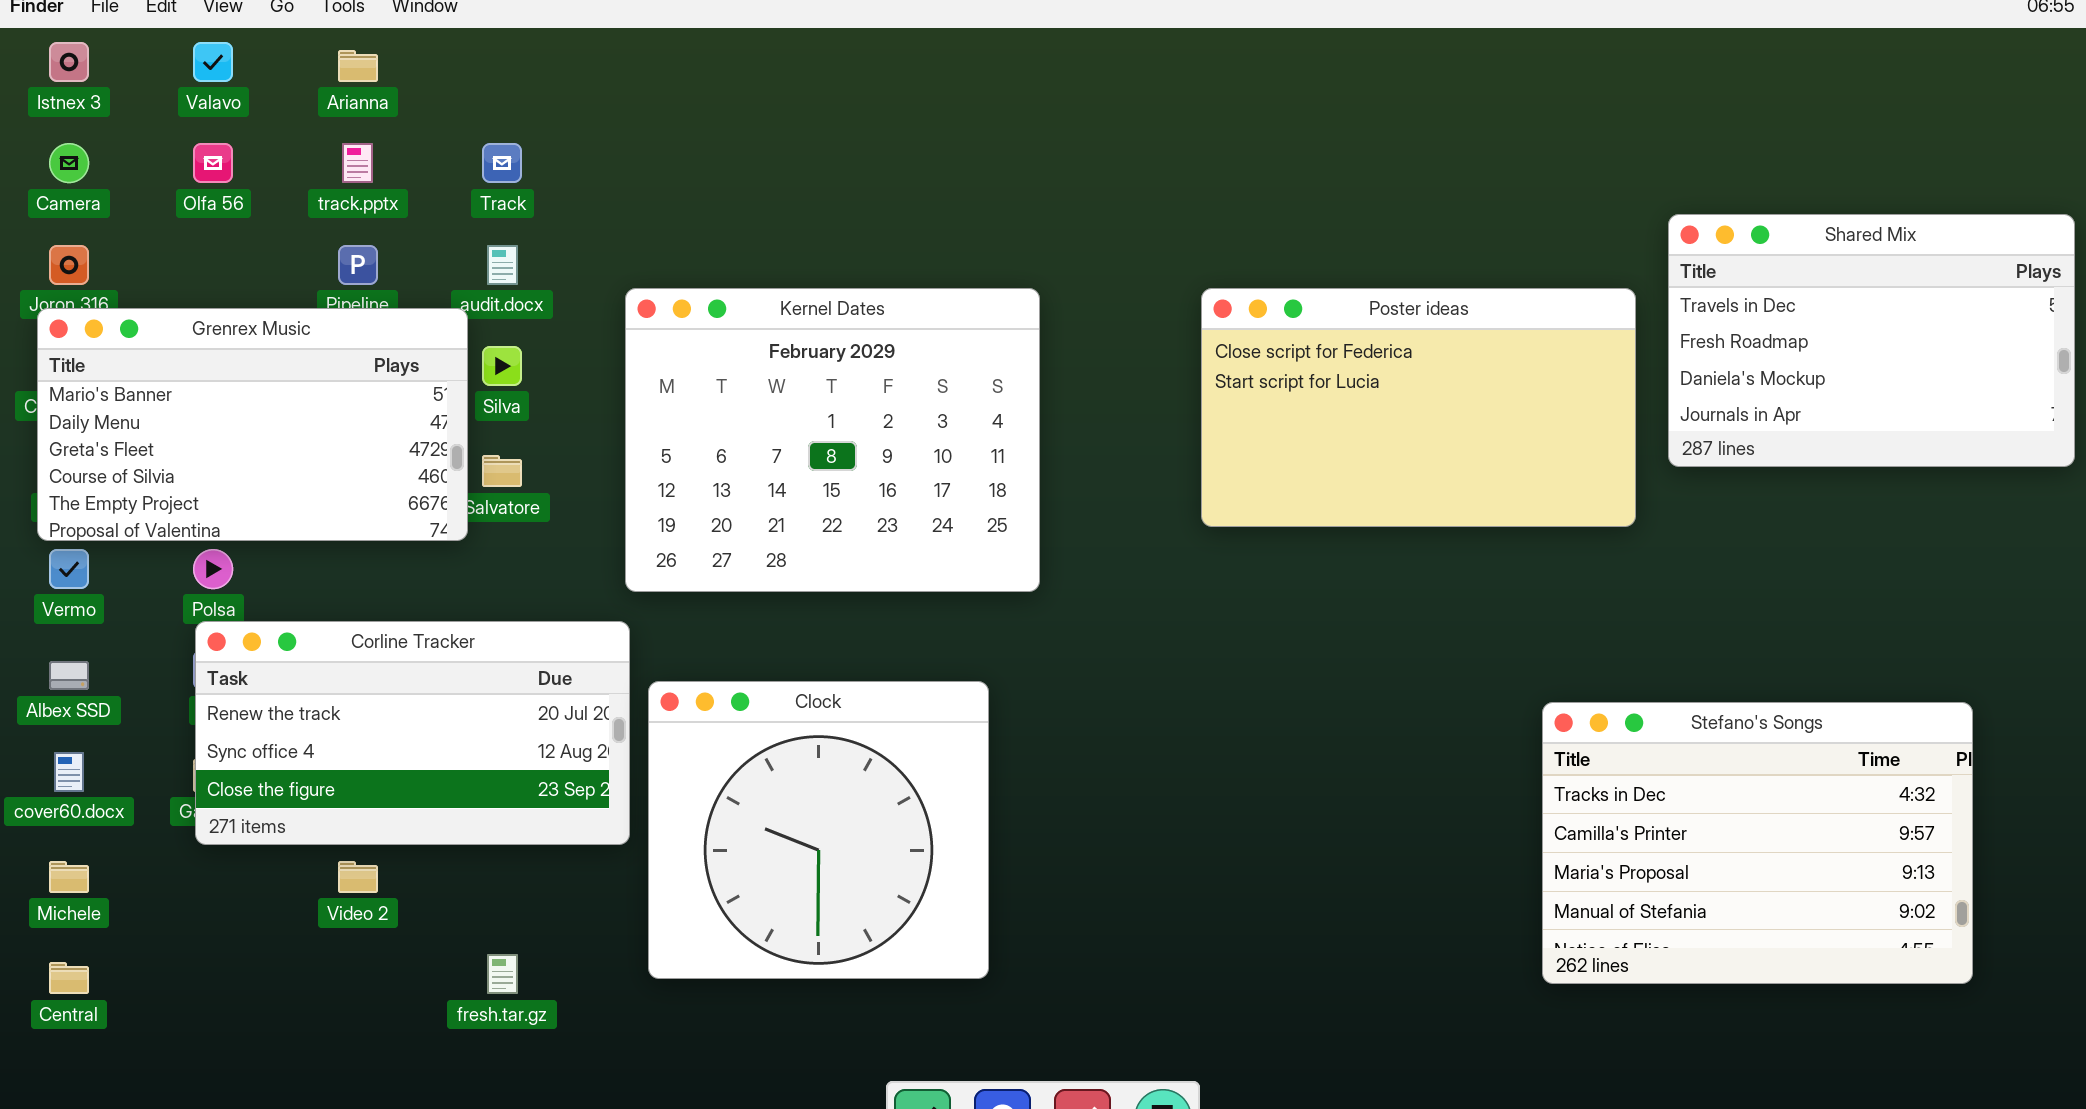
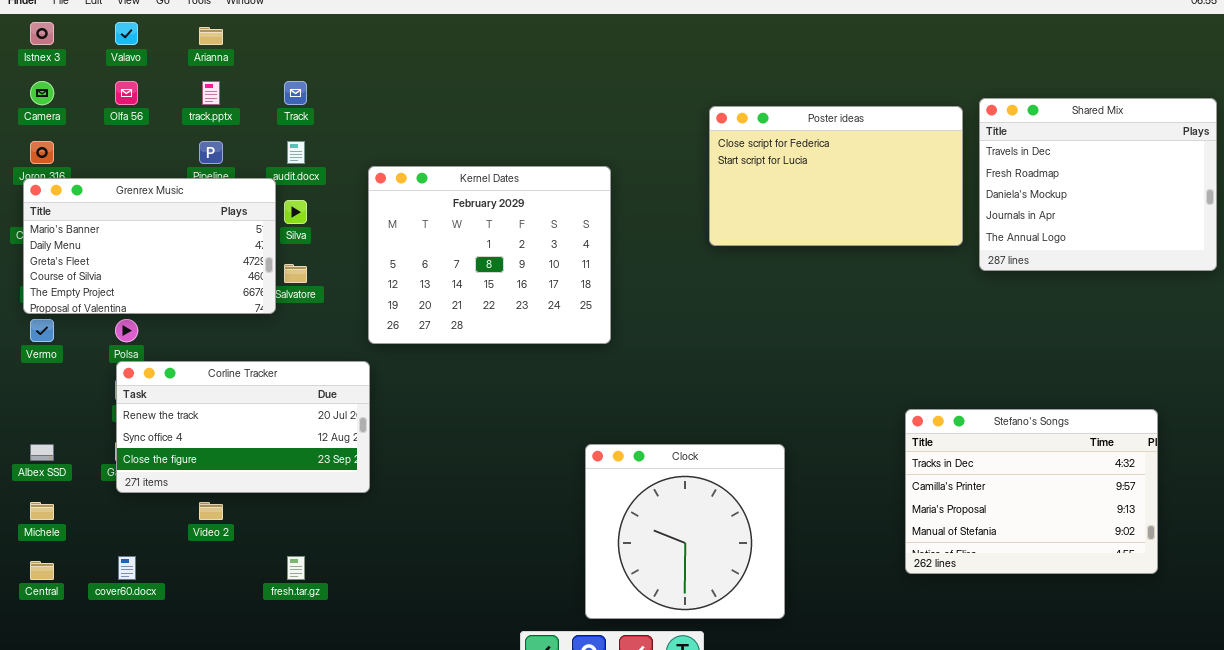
Shared Mix: [1668,214,2075,467] -> [979,98,1217,271], resized
Poster ideas: [1201,288,1636,527] -> [709,106,963,246], moved
Albex SSD: [49,661,89,690] -> [30,444,54,461], moved
Clock: [648,681,989,979] -> [585,444,785,619], moved
cover60.docx: [54,752,84,792] -> [118,556,136,580], moved

